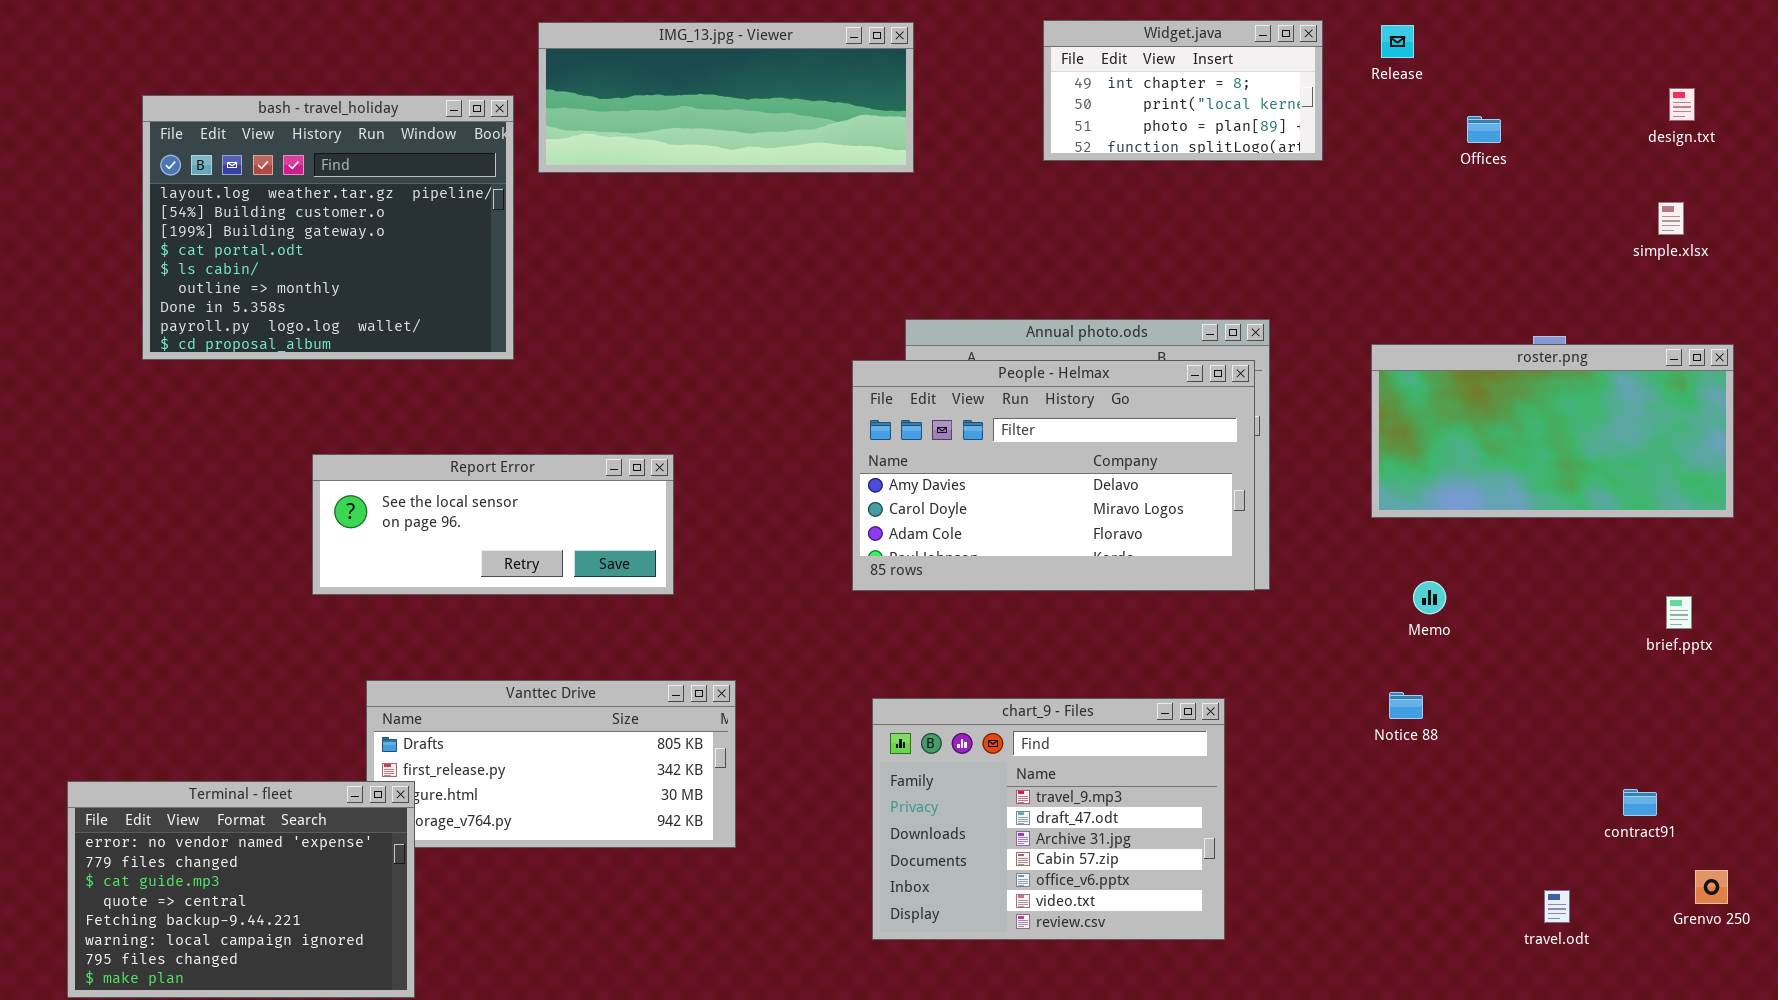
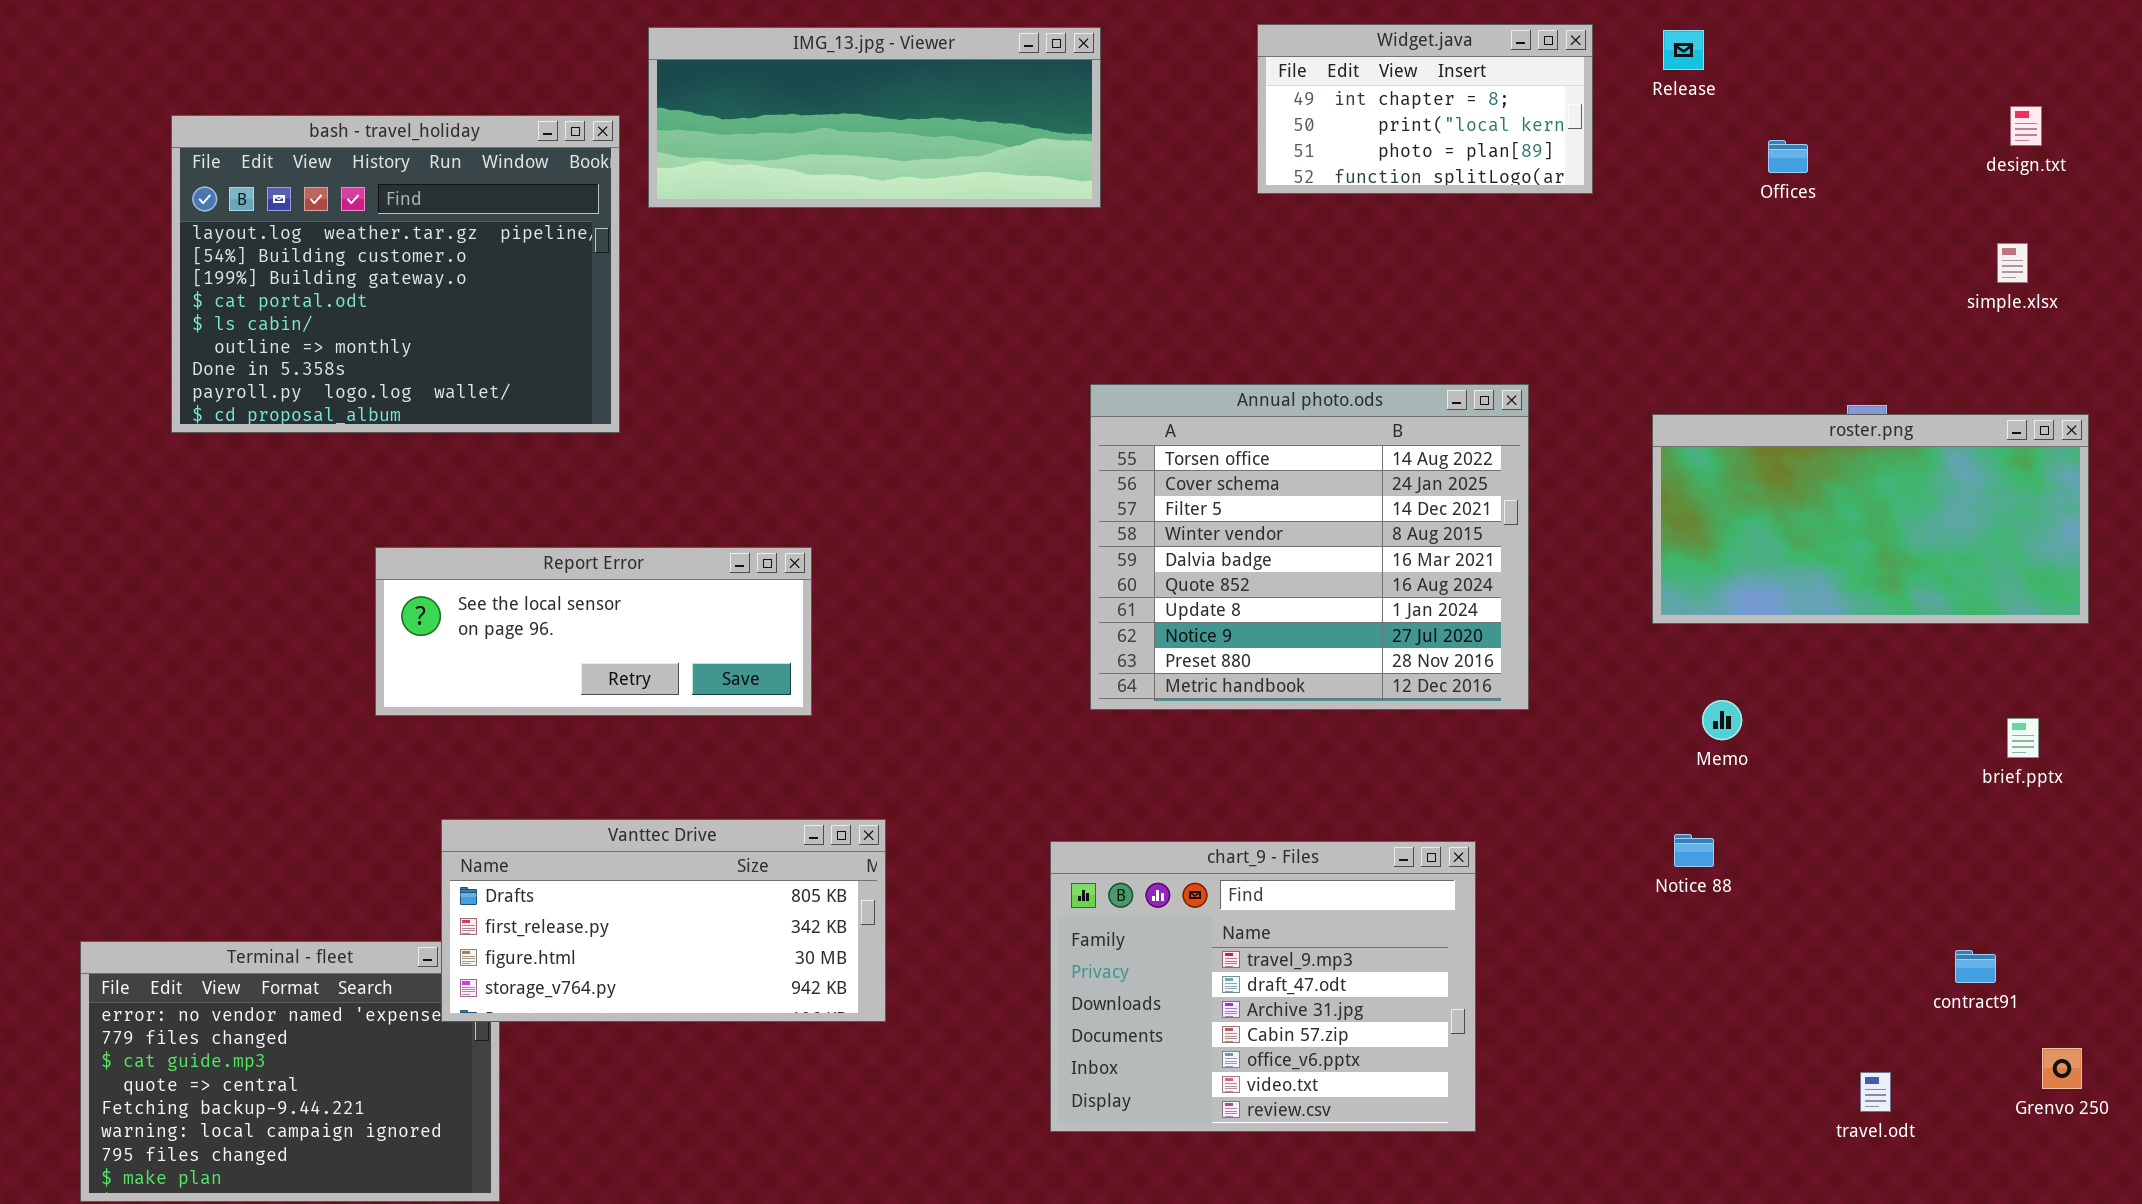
People - Helmax: [852,360,1255,591] -> none, closed
Vanttec Drive: [366,680,736,848] -> [441,819,886,1022], raised

